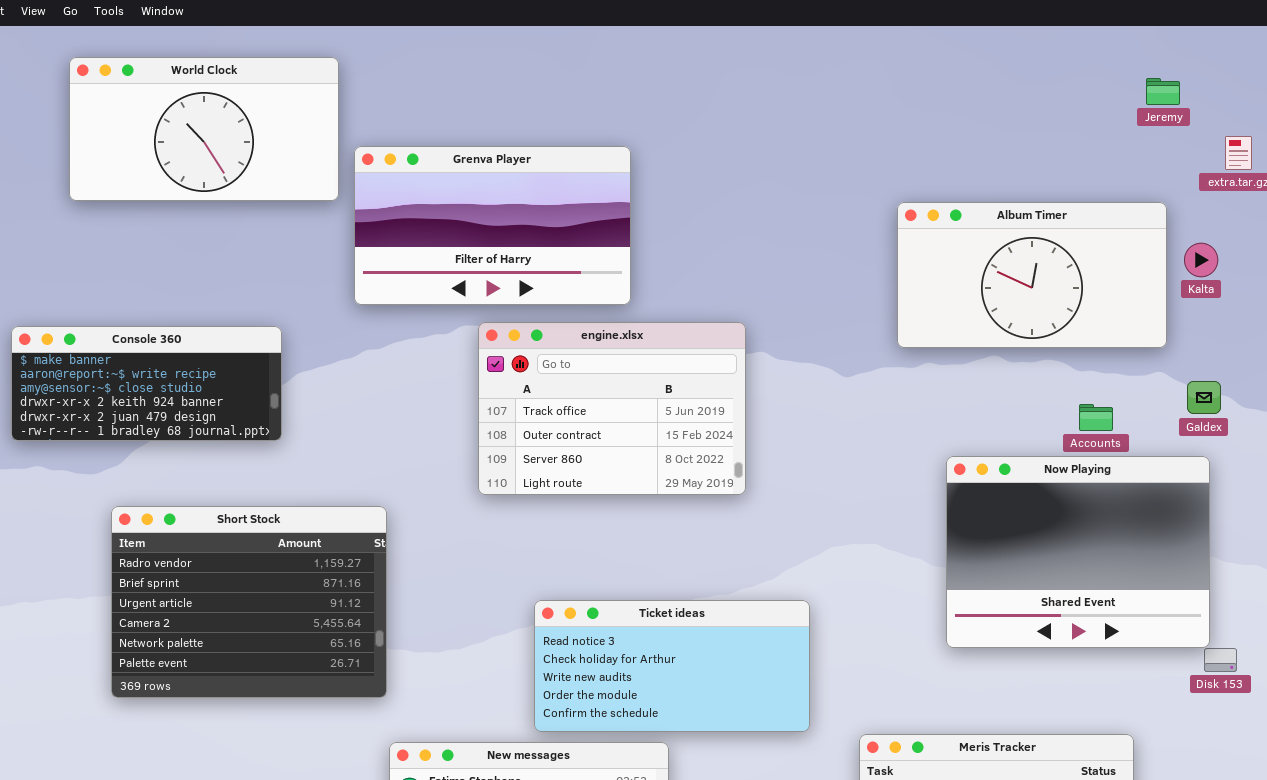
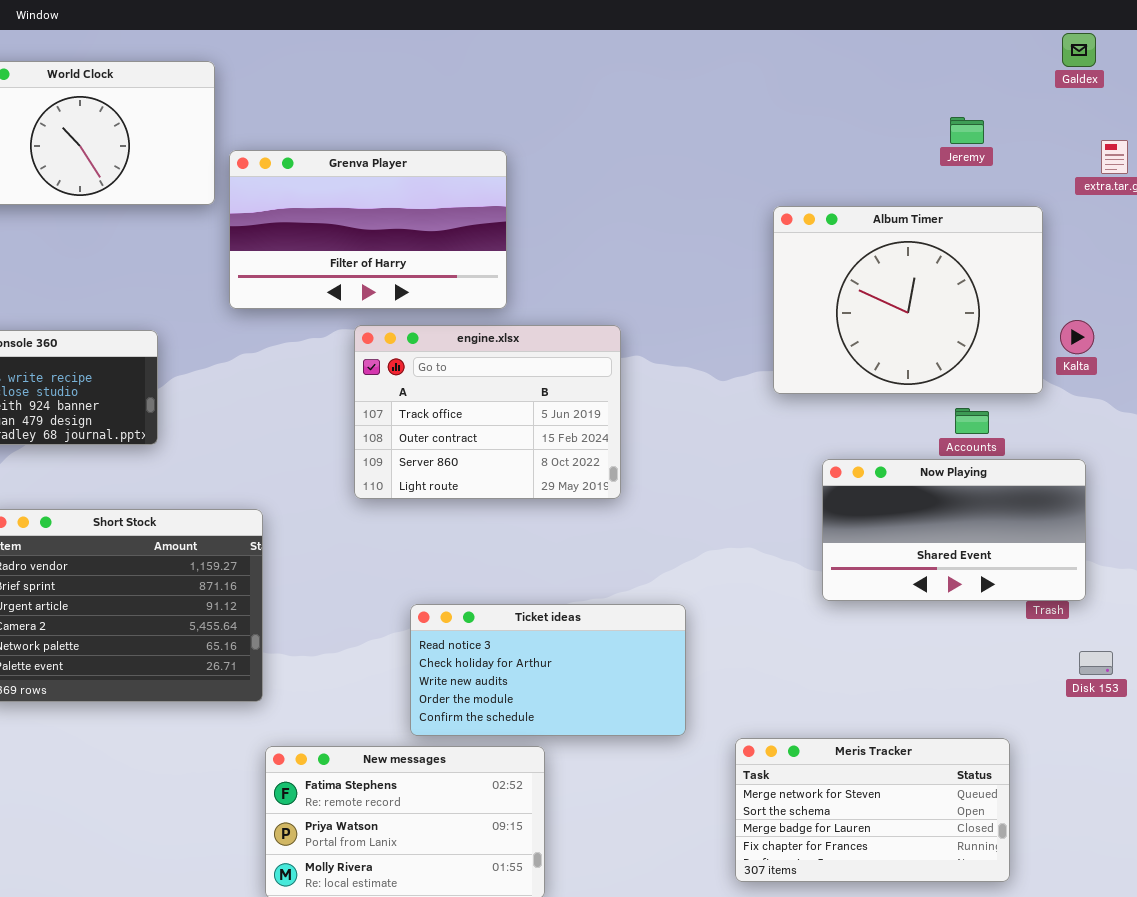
Jeremy: [1146,78,1180,105] -> [950,117,984,144], moved
Album Timer: [897,202,1167,348] -> [773,206,1043,394], resized
Kalta: [1184,243,1218,277] -> [1060,320,1094,354], moved
Galdex: [1187,381,1221,414] -> [1062,33,1096,67], moved
Now Playing: [946,456,1210,648] -> [822,459,1086,601], resized

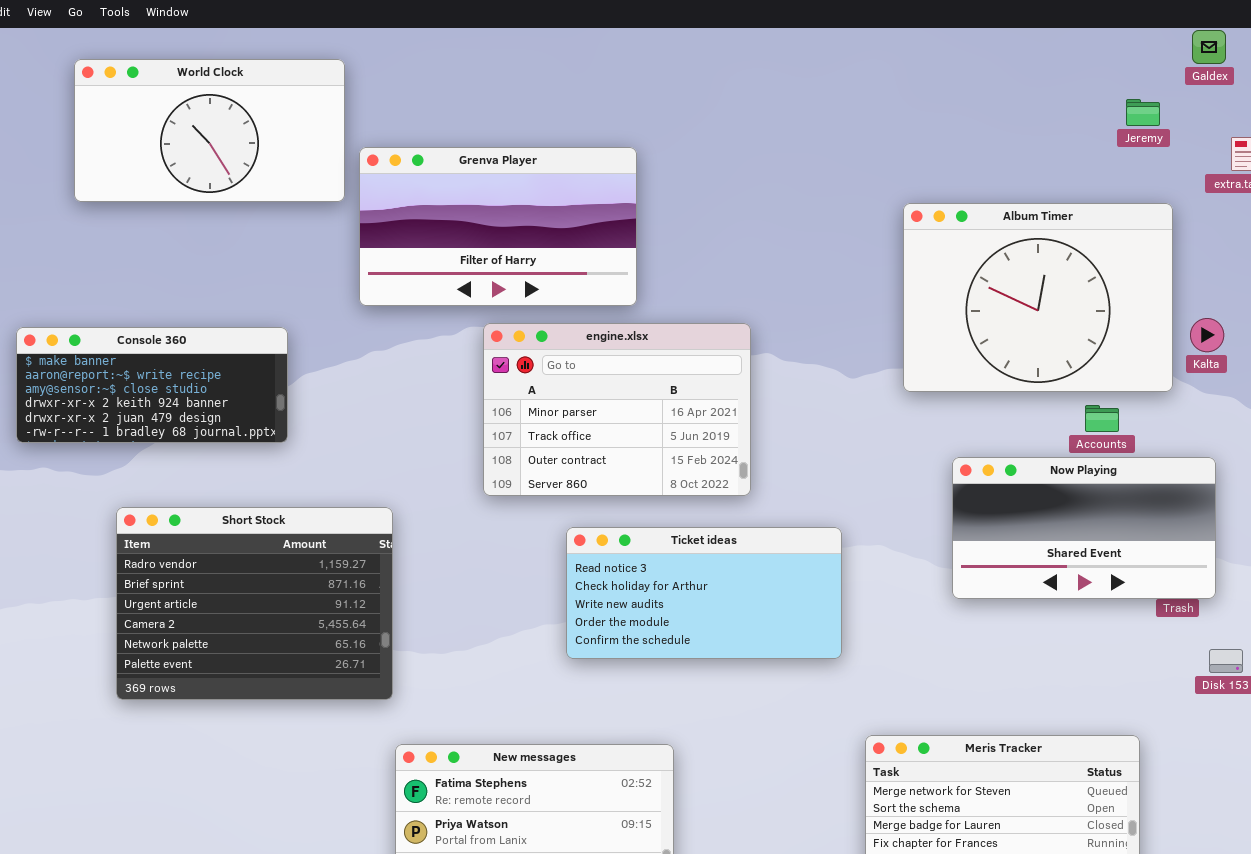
Jeremy: [950,117,984,144] -> [1126,99,1160,126], moved
engine.xlsx: [354,325,621,499] -> [483,323,751,496], scrolled up 1 row
Ticket ideas: [410,604,686,736] -> [566,527,842,659], moved

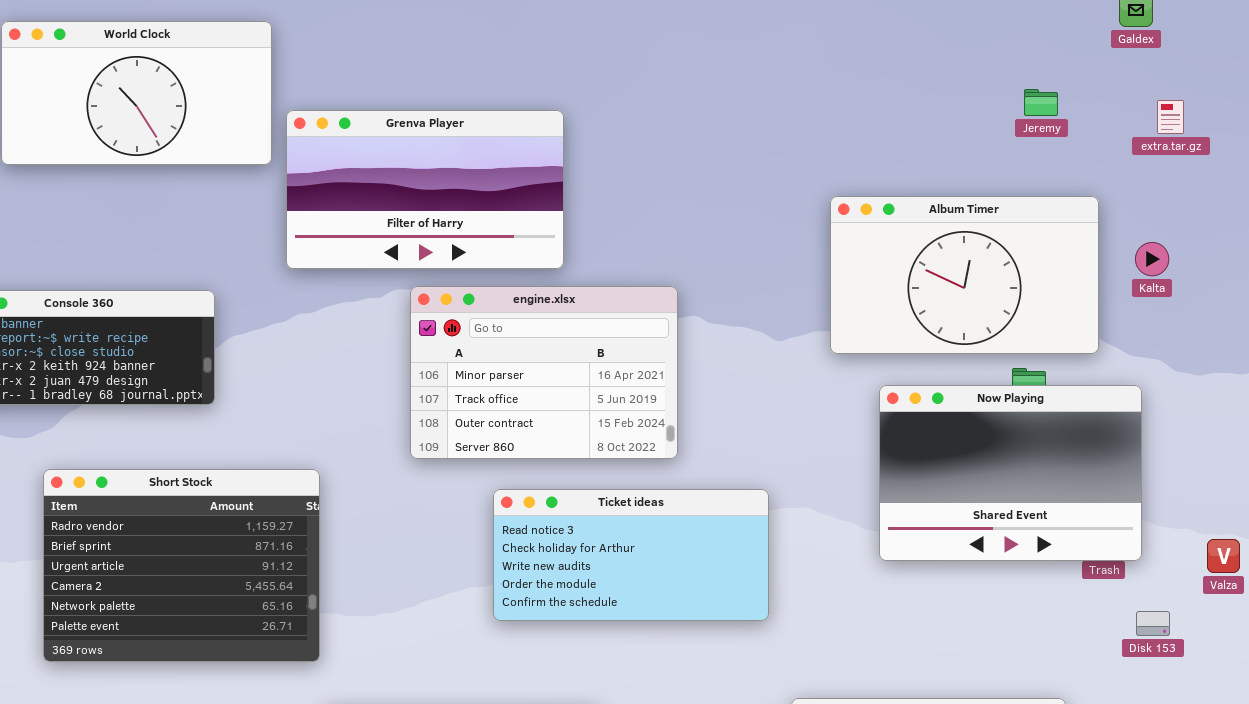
Jeremy: [1126,99,1160,126] -> [1024,89,1058,116], moved
Album Timer: [903,203,1173,392] -> [830,196,1099,354], resized
Kalta: [1190,318,1224,352] -> [1135,242,1169,276], moved
Now Playing: [952,457,1216,599] -> [879,385,1142,561], resized

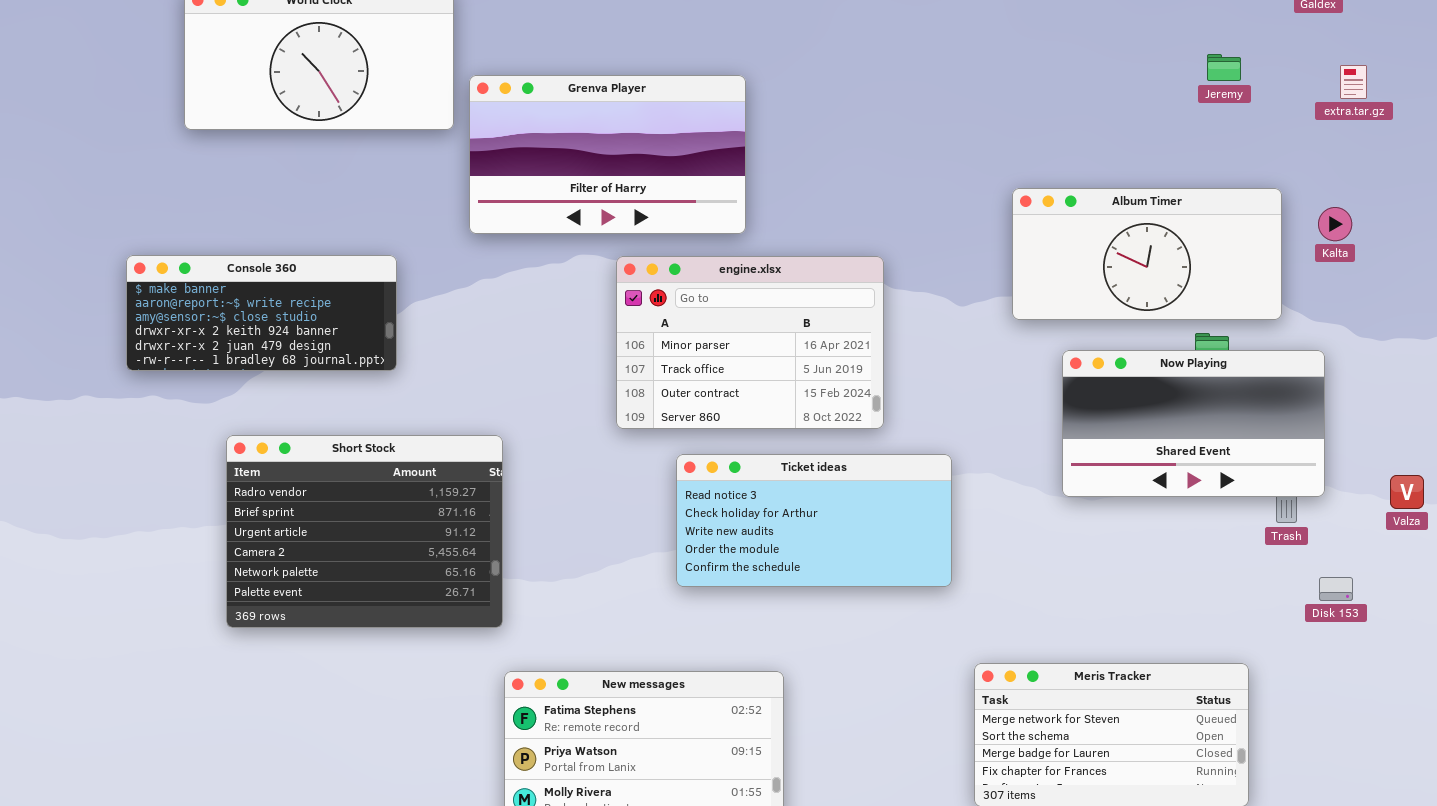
Album Timer: [830,196,1099,354] -> [1012,188,1282,320], resized
engine.xlsx: [410,286,678,459] -> [616,256,884,429], moved
Now Playing: [879,385,1142,561] -> [1062,350,1325,497], resized
Valza: [1207,539,1240,573] -> [1390,475,1424,509], moved

